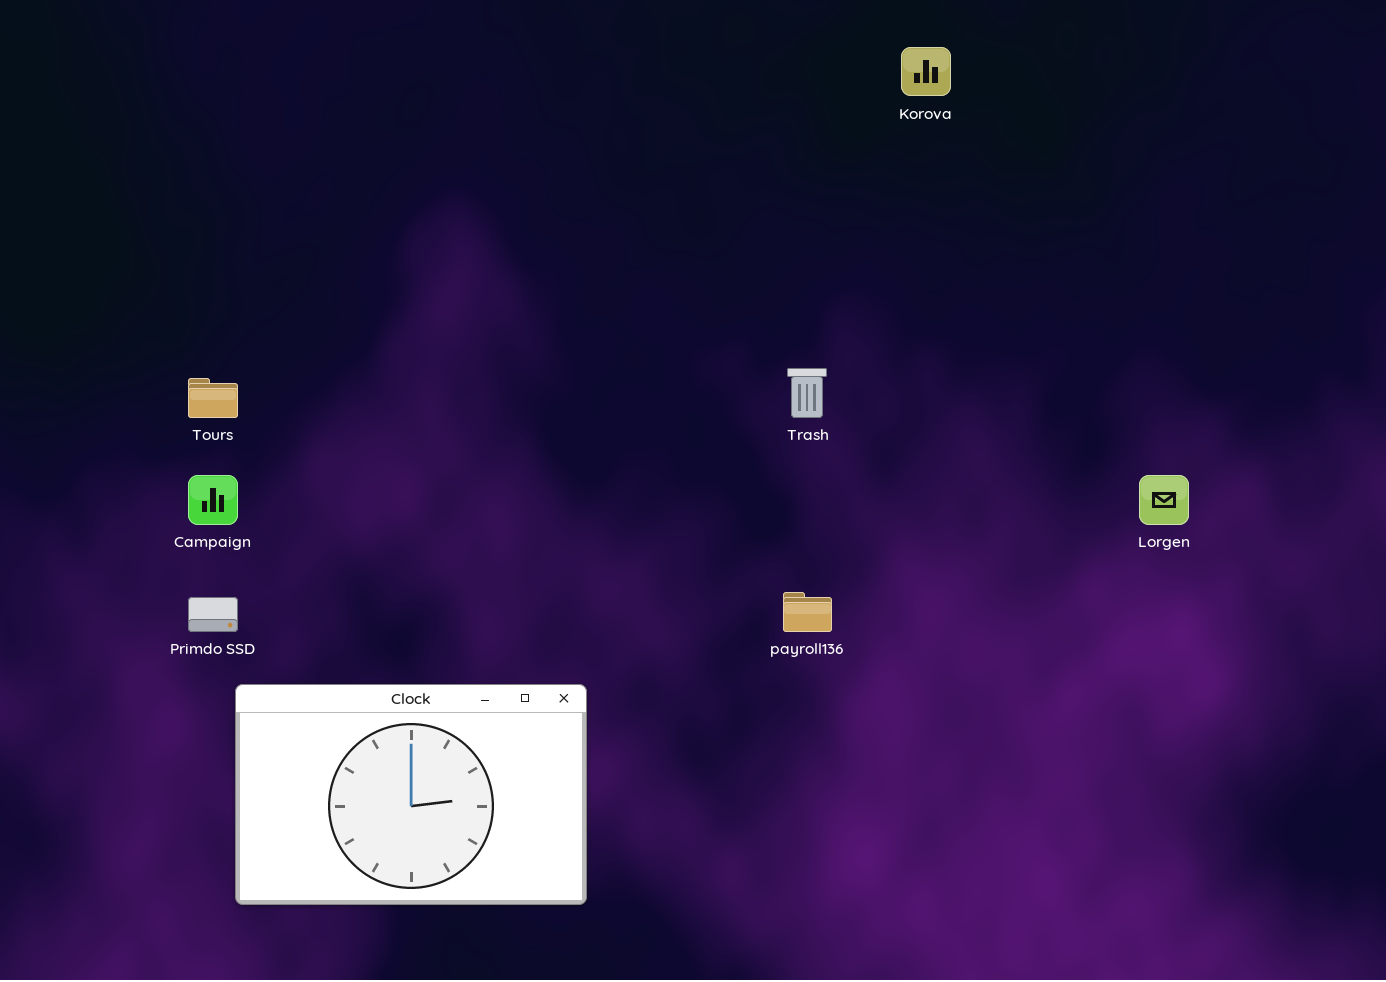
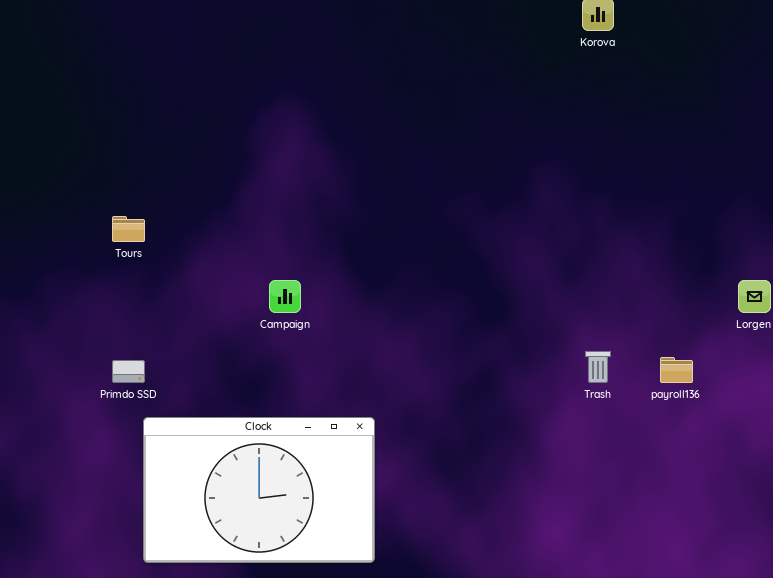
Trash: [787,368,827,418] -> [585,351,611,383], moved
Campaign: [188,475,238,525] -> [269,280,301,313], moved
payroll136: [783,592,832,632] -> [660,357,693,383], moved

